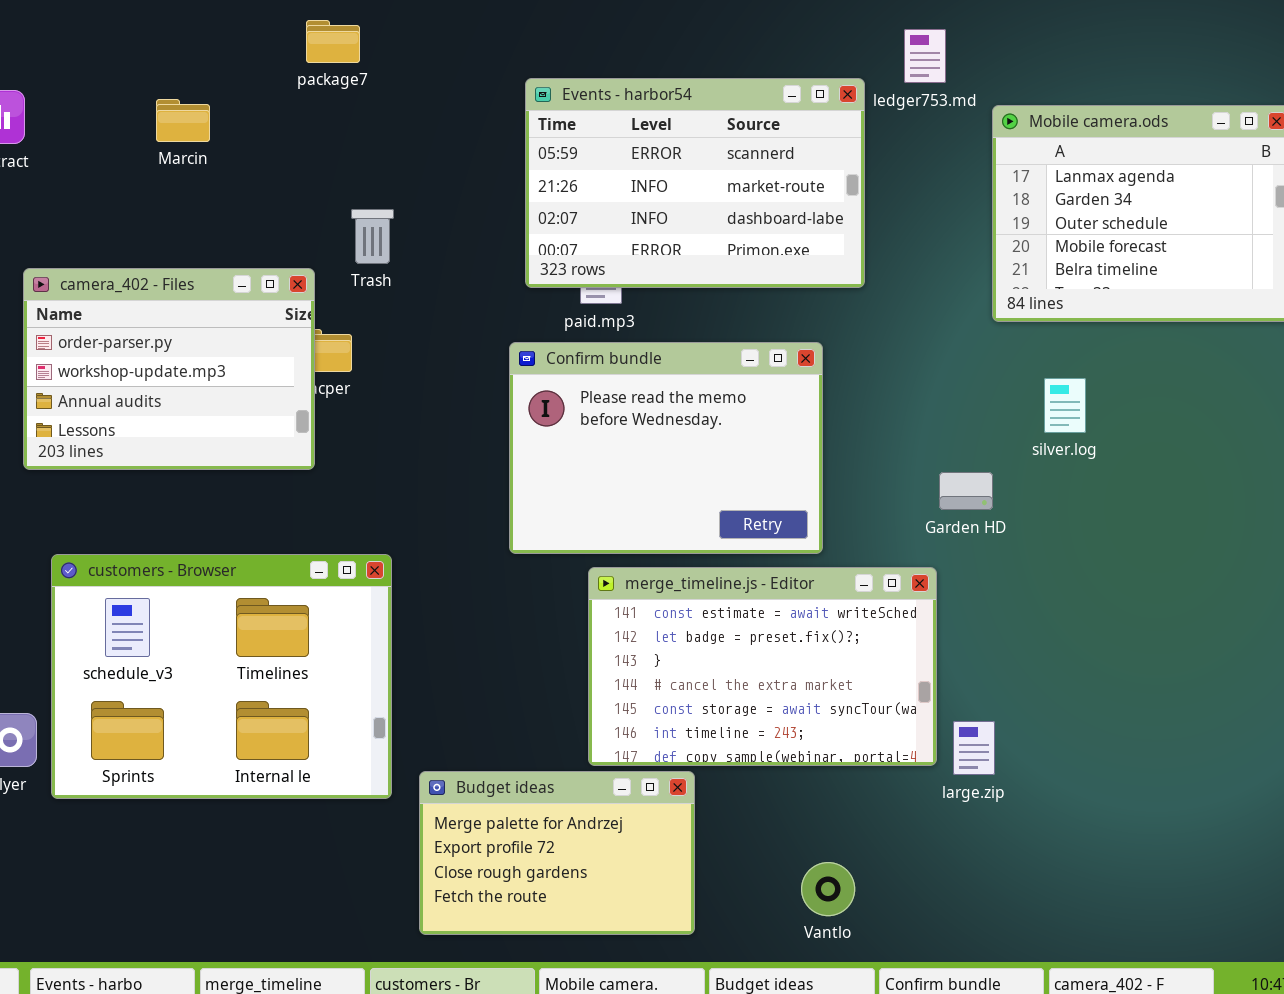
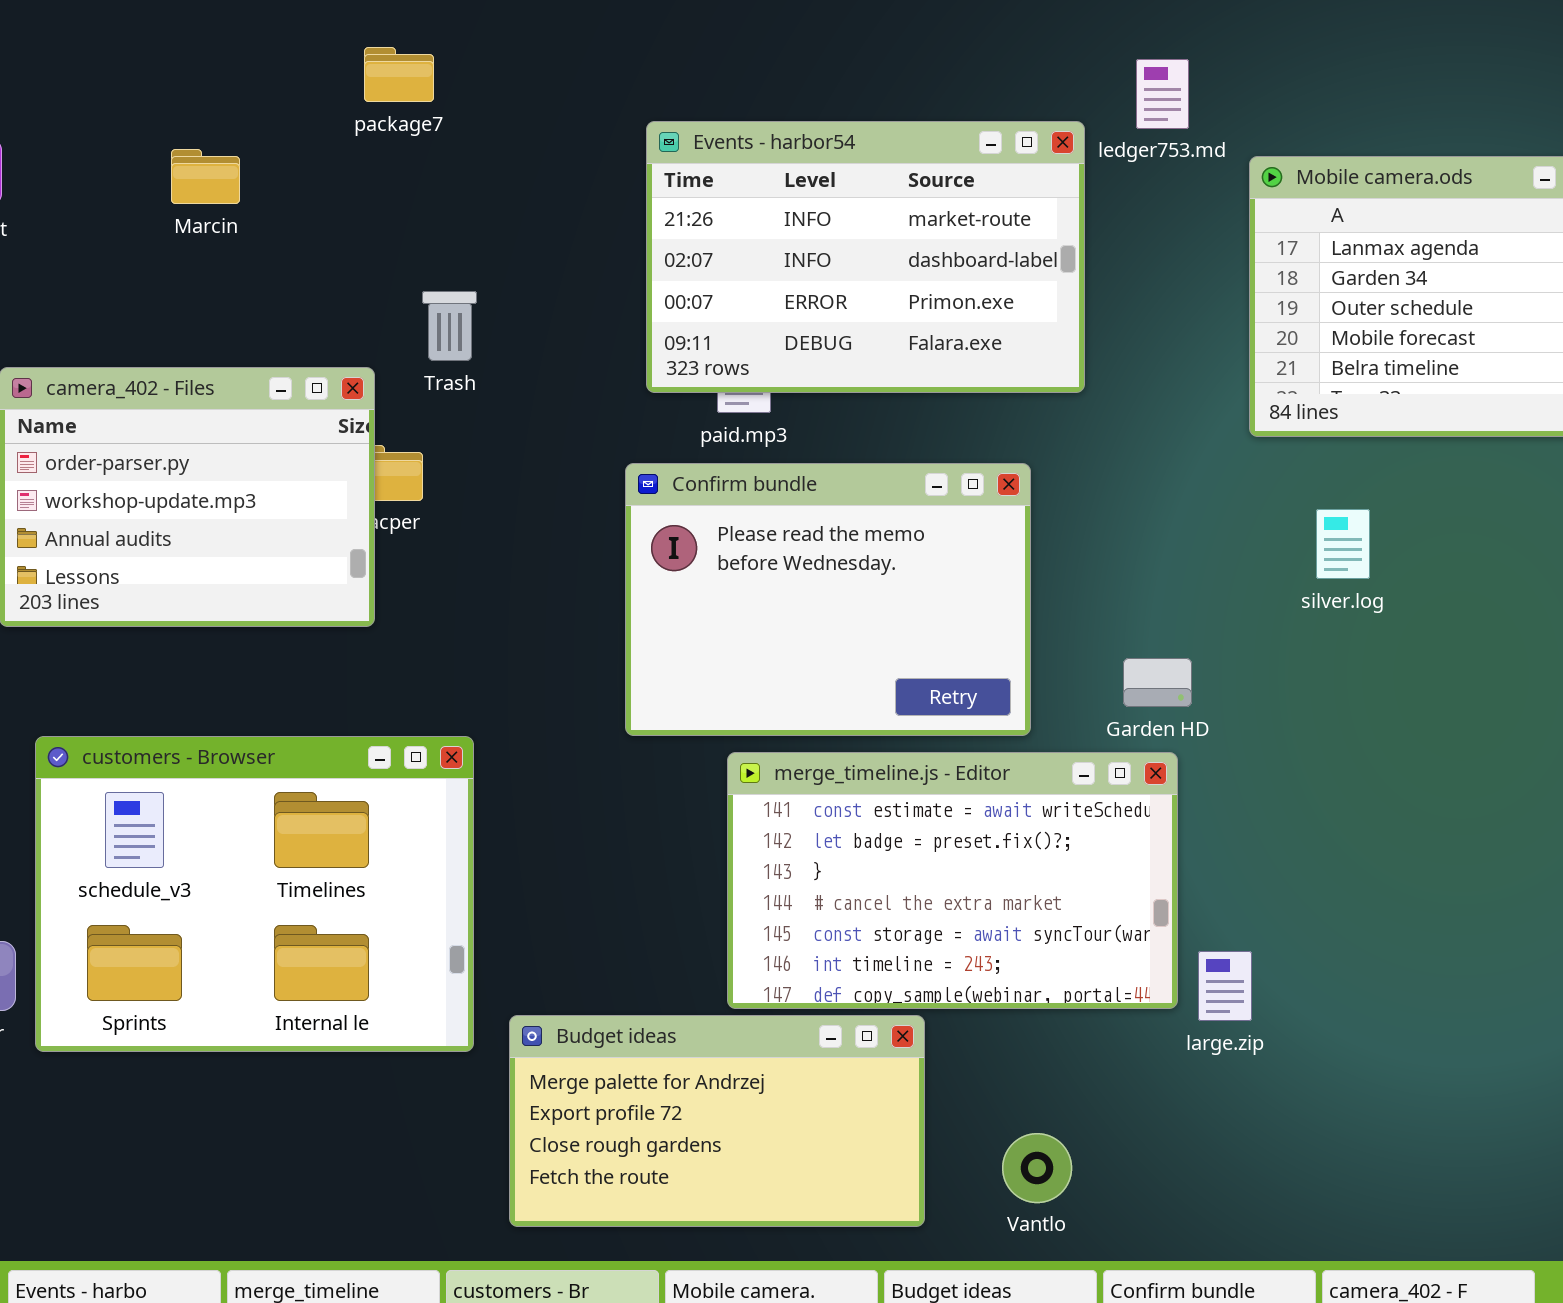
Events - harbor54: [525,78,865,288] -> [646,121,1085,393], scrolled down 1 row
Garden HD: [939,472,993,510] -> [1123,658,1192,707], moved
Budget ideas: [419,771,695,935] -> [509,1015,925,1227], resized

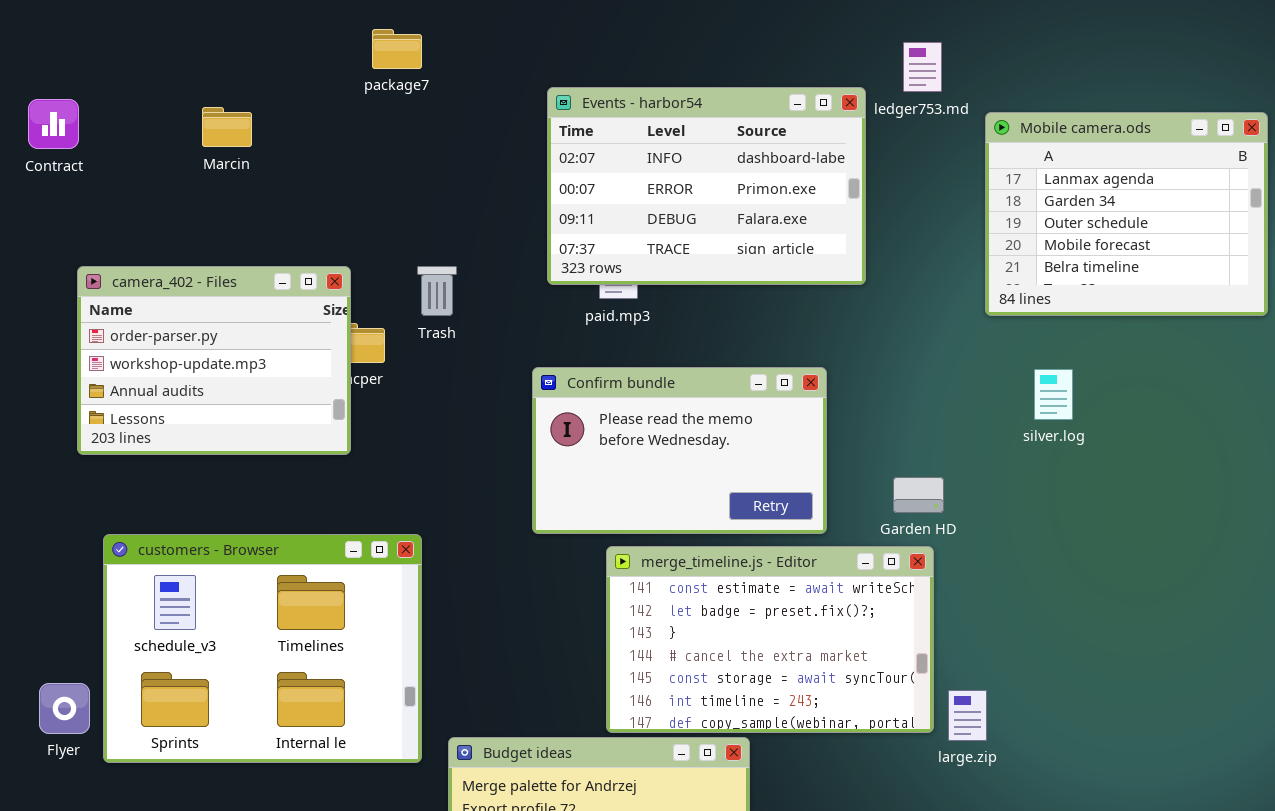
package7: [364,47,434,102] -> [372,29,422,69], moved
Events - harbor54: [646,121,1085,393] -> [547,87,866,285], scrolled down 1 row
Trash: [422,291,477,361] -> [417,266,457,316], moved
Confirm bundle: [625,463,1031,736] -> [532,367,827,534], resized

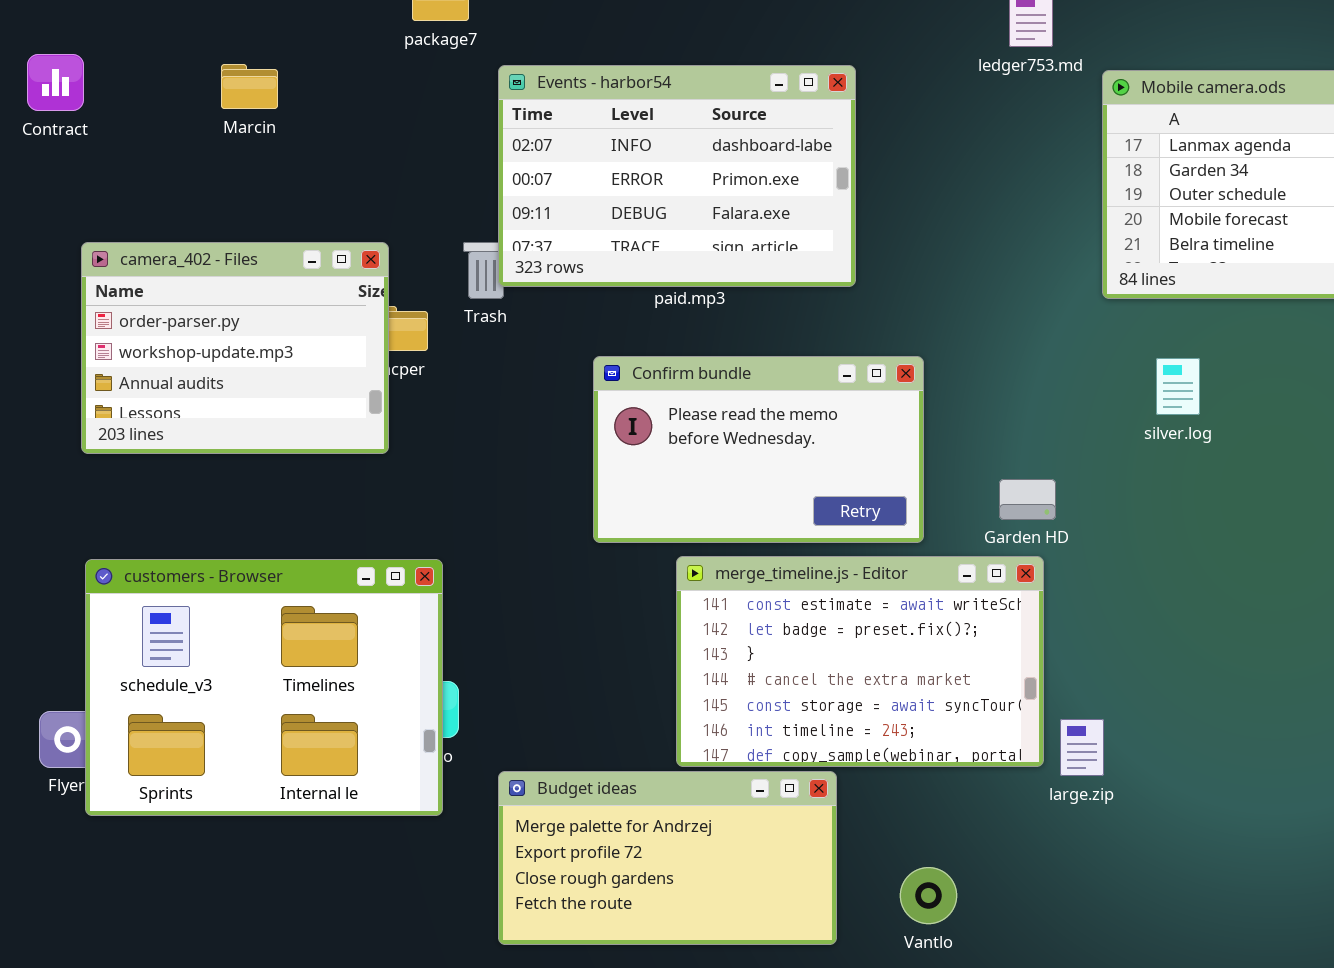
Events - harbor54: [547,87,866,285] -> [498,65,856,287], moved
customers - Browser: [103,534,422,763] -> [85,559,443,816], moved

